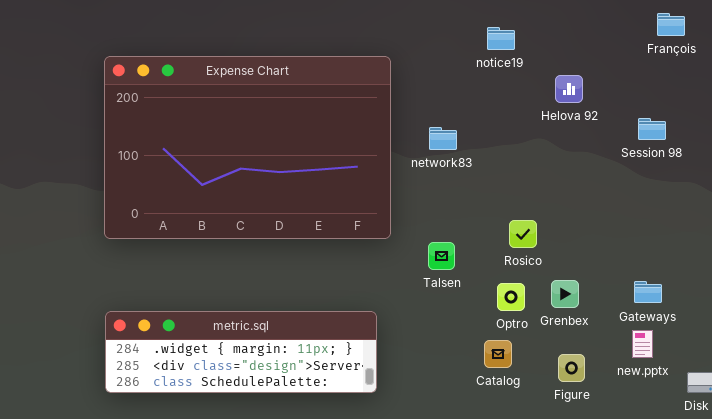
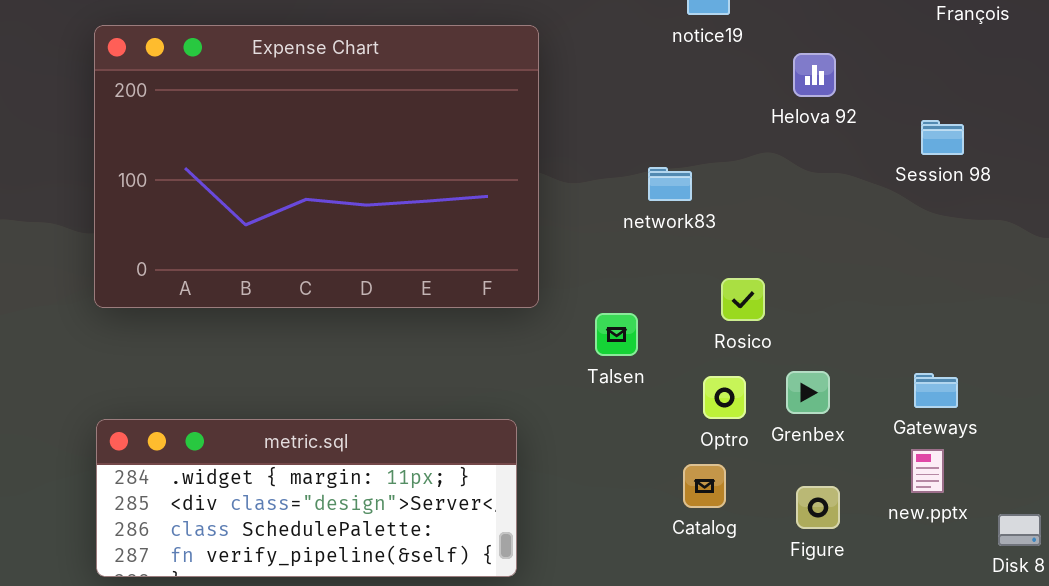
network83: [429,127,457,150] -> [648,167,692,201], moved
metric.sql: [105,311,377,393] -> [96,419,517,577], resized

